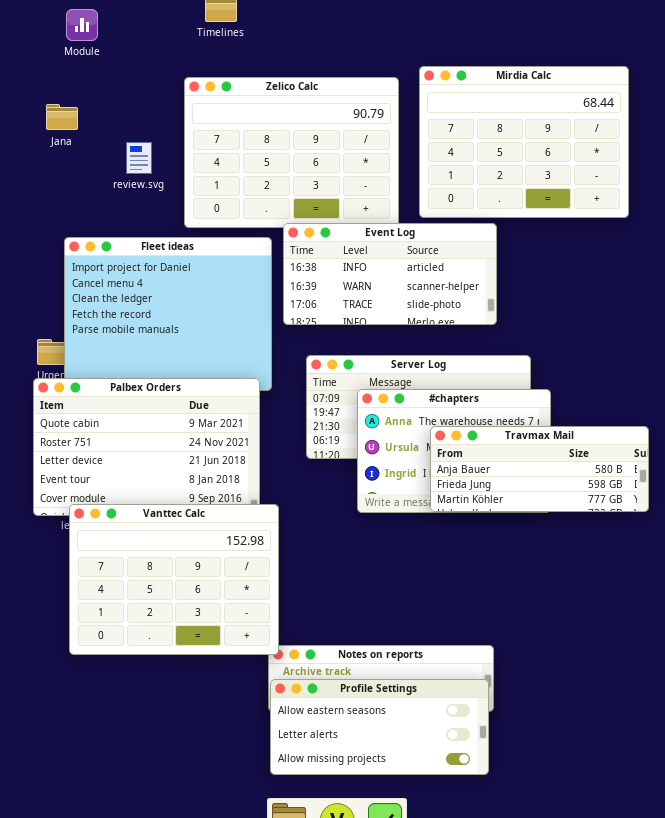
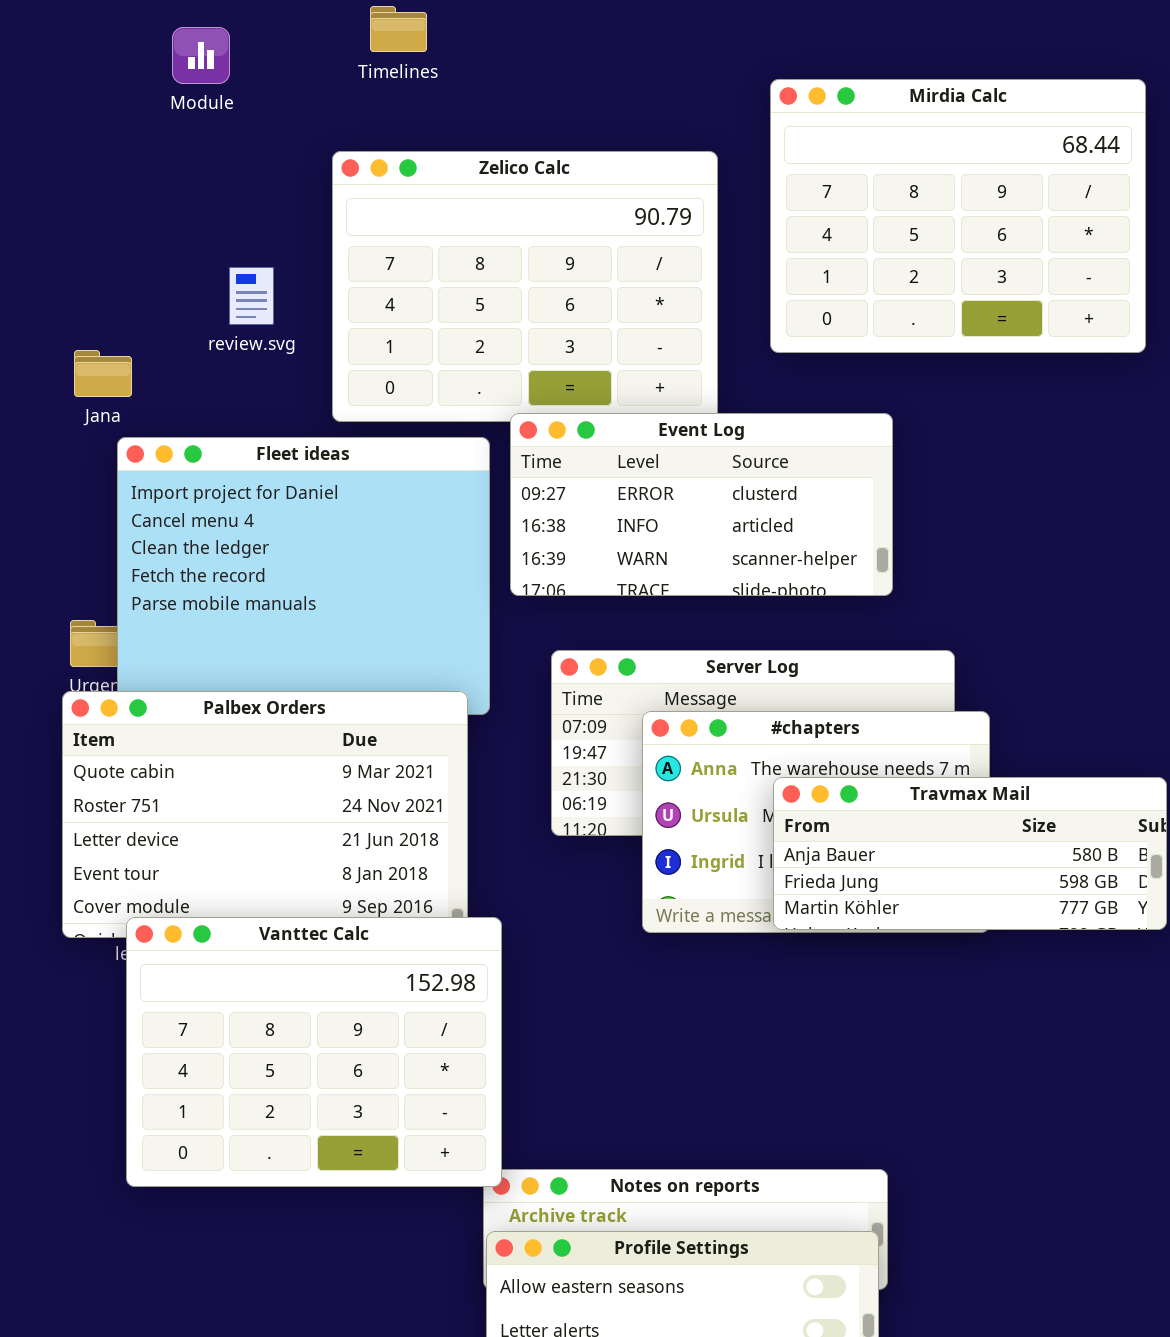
Module: [66,9,98,41] -> [172,27,230,84], moved
Mirdia Calc: [419,66,629,218] -> [770,79,1146,353], moved
Jana: [46,104,78,130] -> [74,350,132,397], moved
Event Log: [283,223,497,325] -> [510,413,893,596], scrolled up 1 row

